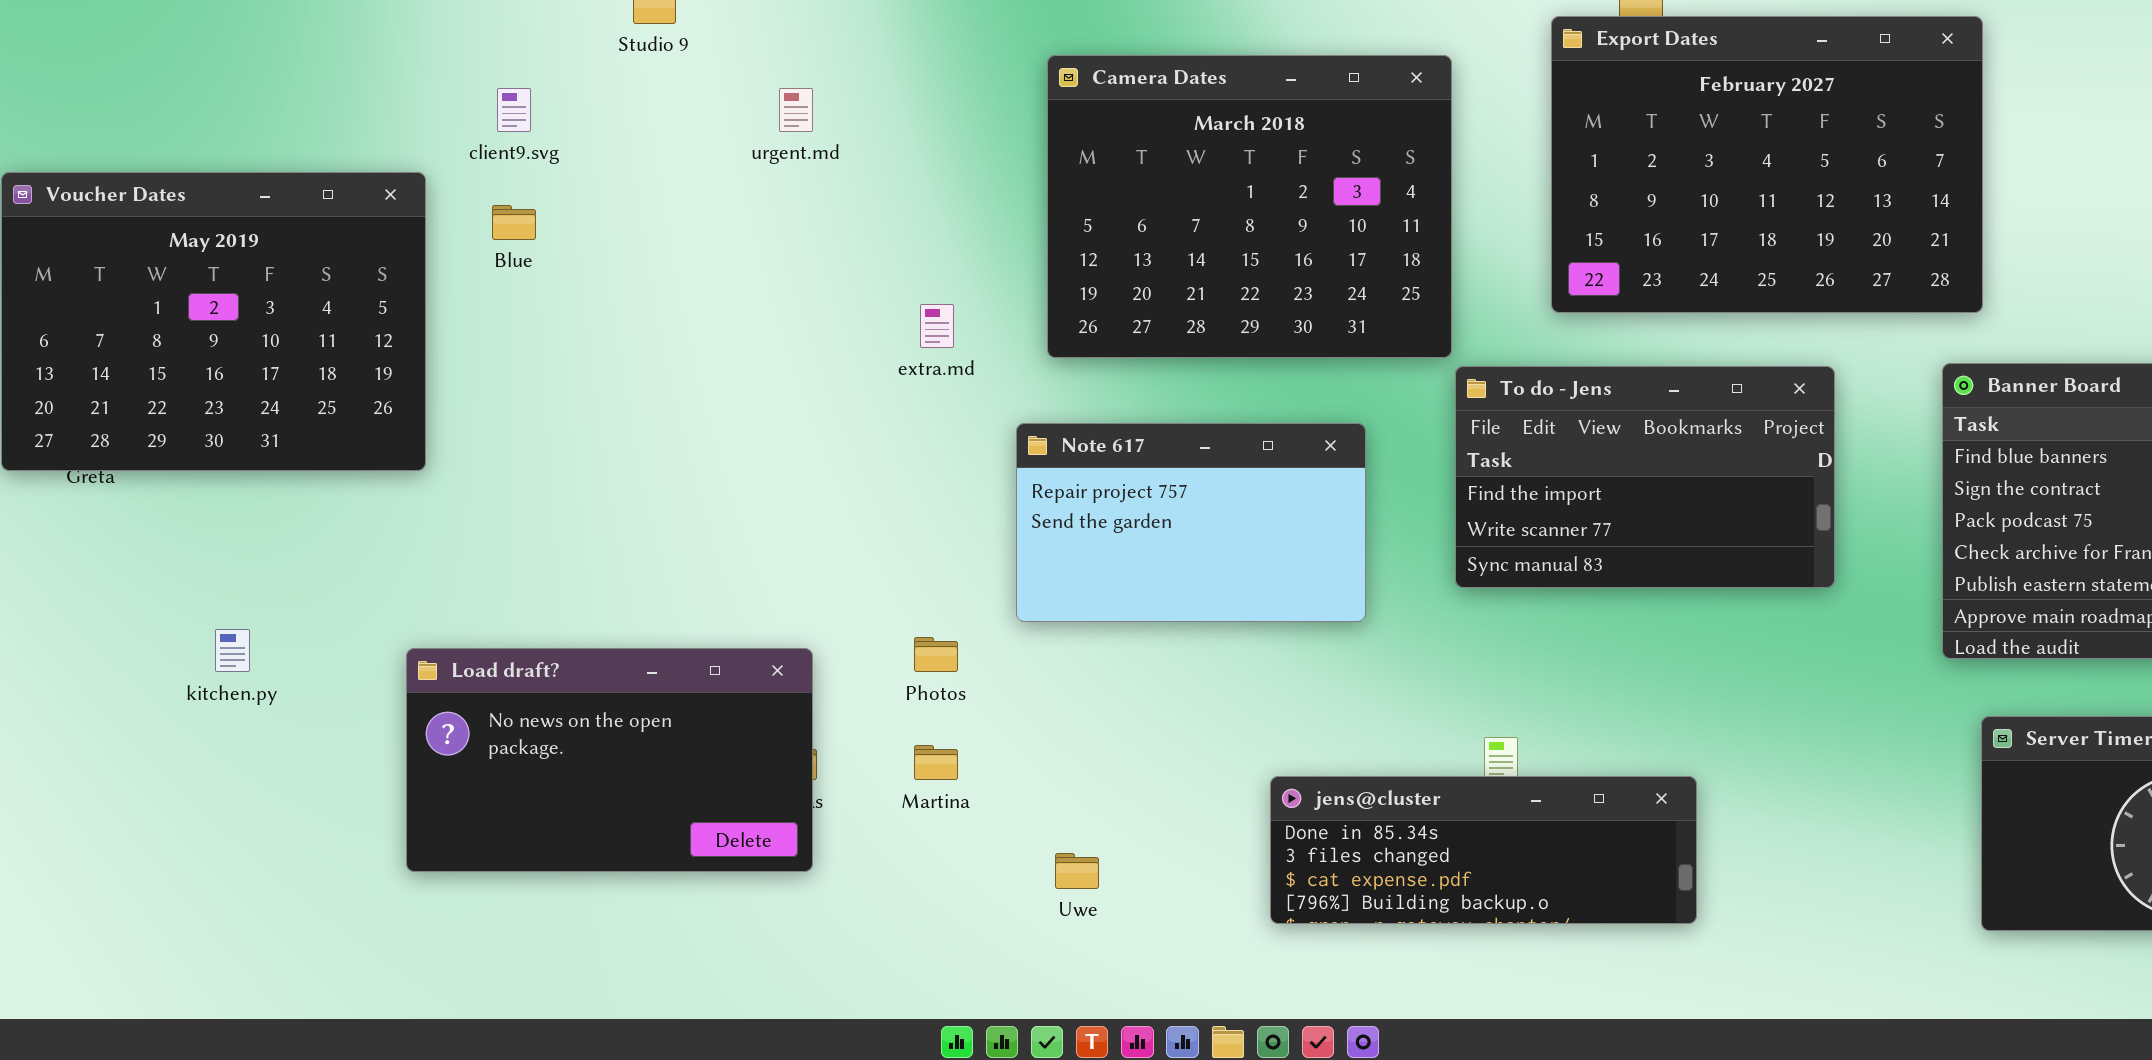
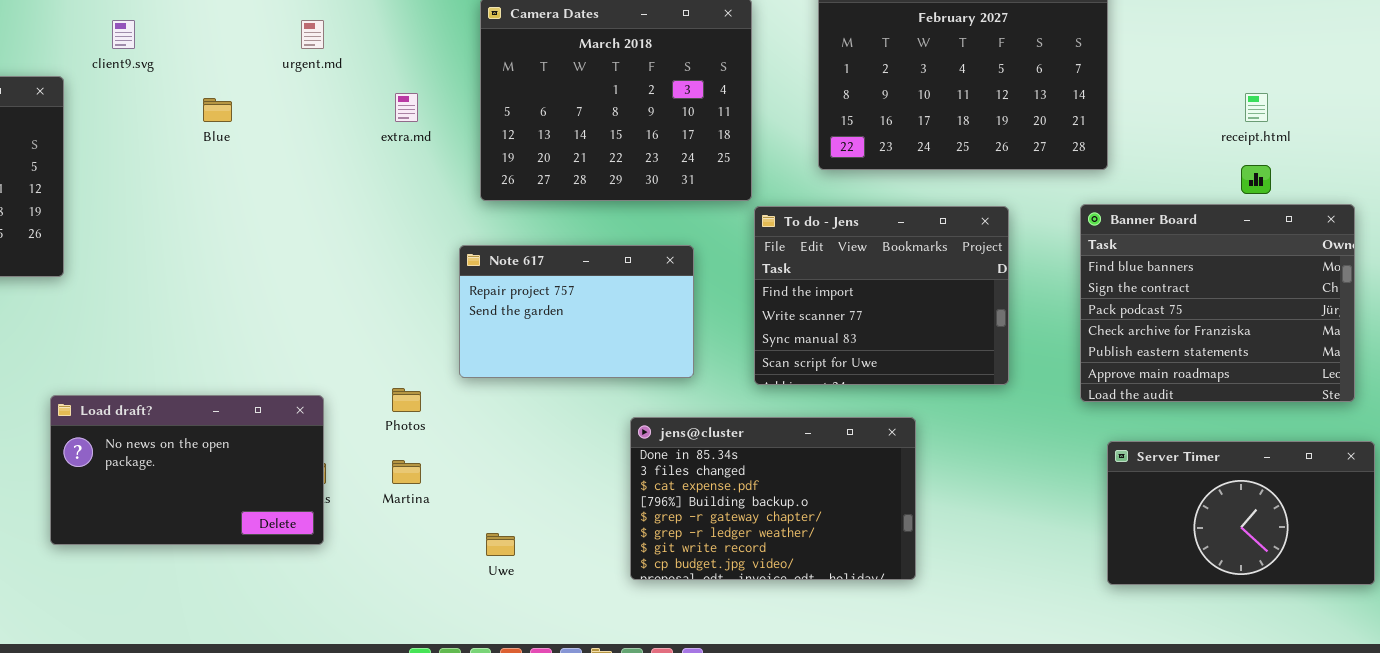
Blue: [492,205,536,240] -> [203,98,232,122], moved
extra.md: [920,304,954,348] -> [395,93,418,122], moved
To do - Jens: [1455,366,1835,588] -> [754,206,1009,385], resized
jens@cluster: [1270,776,1697,924] -> [630,417,916,580], resized

